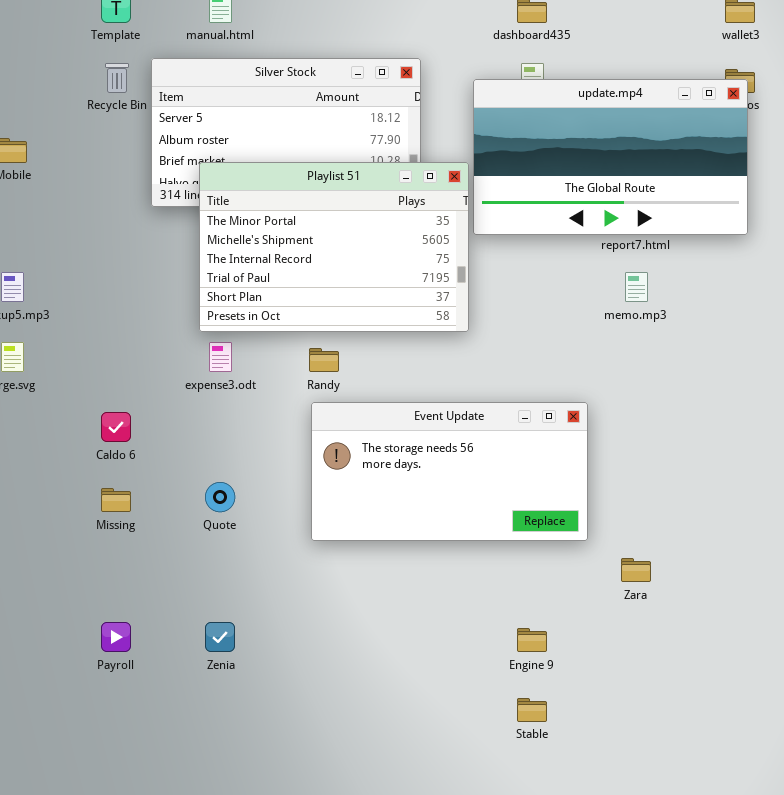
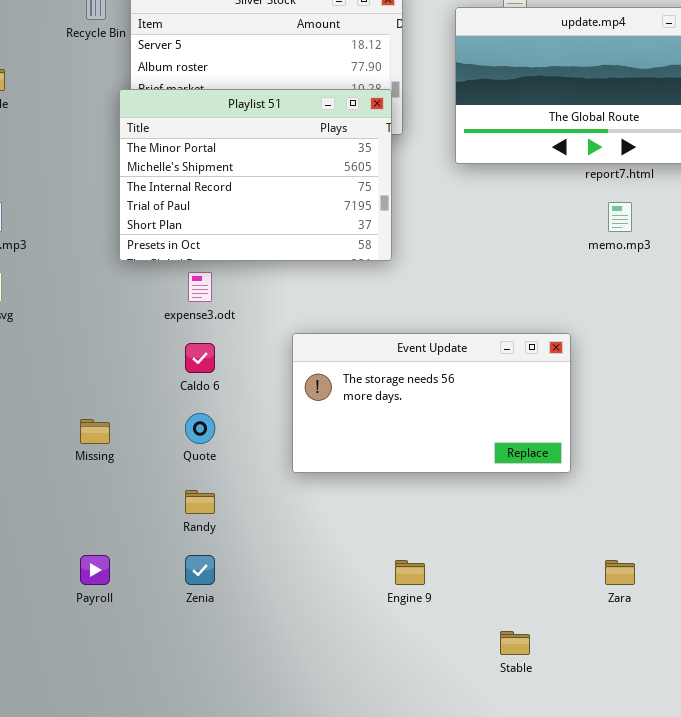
Playlist 51: [199,162,469,332] -> [119,89,392,261], moved
Randy: [309,348,339,372] -> [185,490,215,514], moved
Caldo 6: [101,412,131,442] -> [185,343,215,373], moved
Zara: [621,558,651,582] -> [605,560,635,585], moved
Engine 9: [517,628,547,652] -> [395,560,425,585], moved

